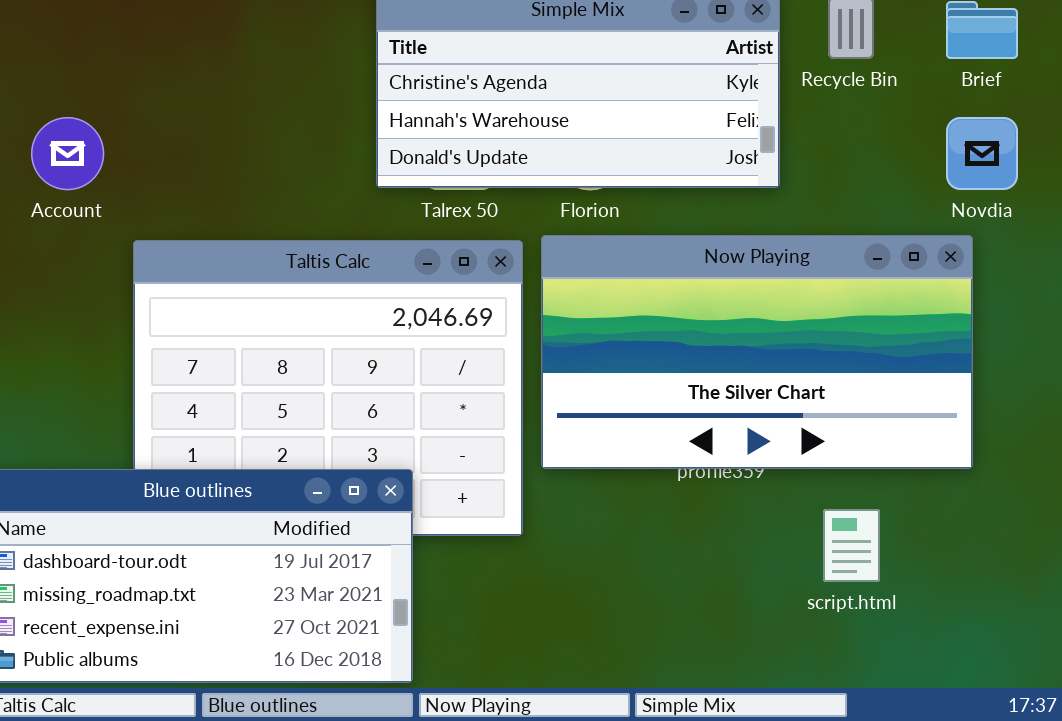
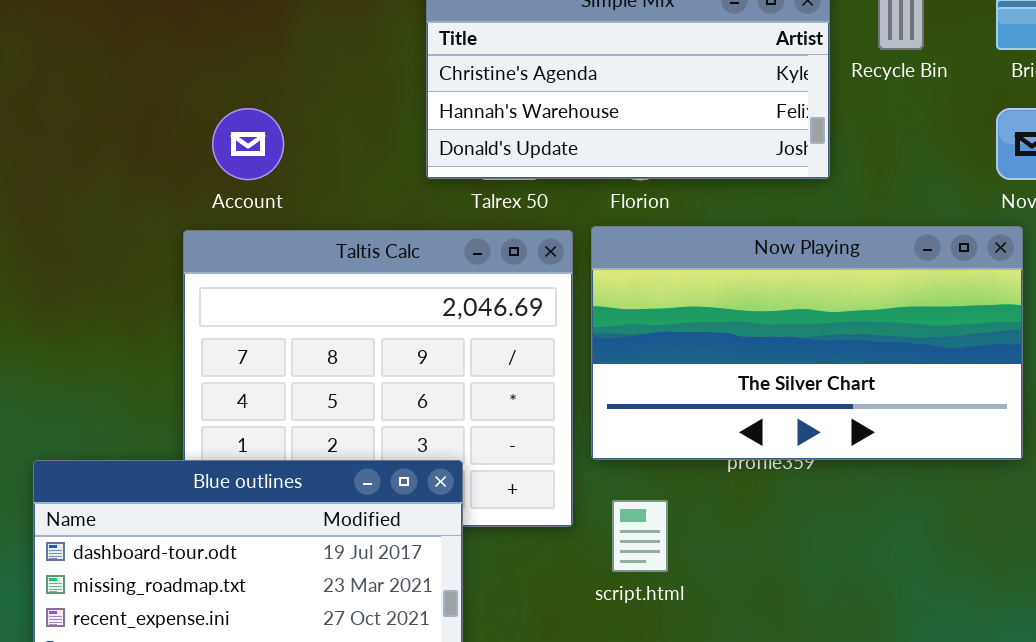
Account: [31,117,104,190] -> [212,108,284,180], moved
script.html: [823,509,880,582] -> [612,500,668,572], moved

